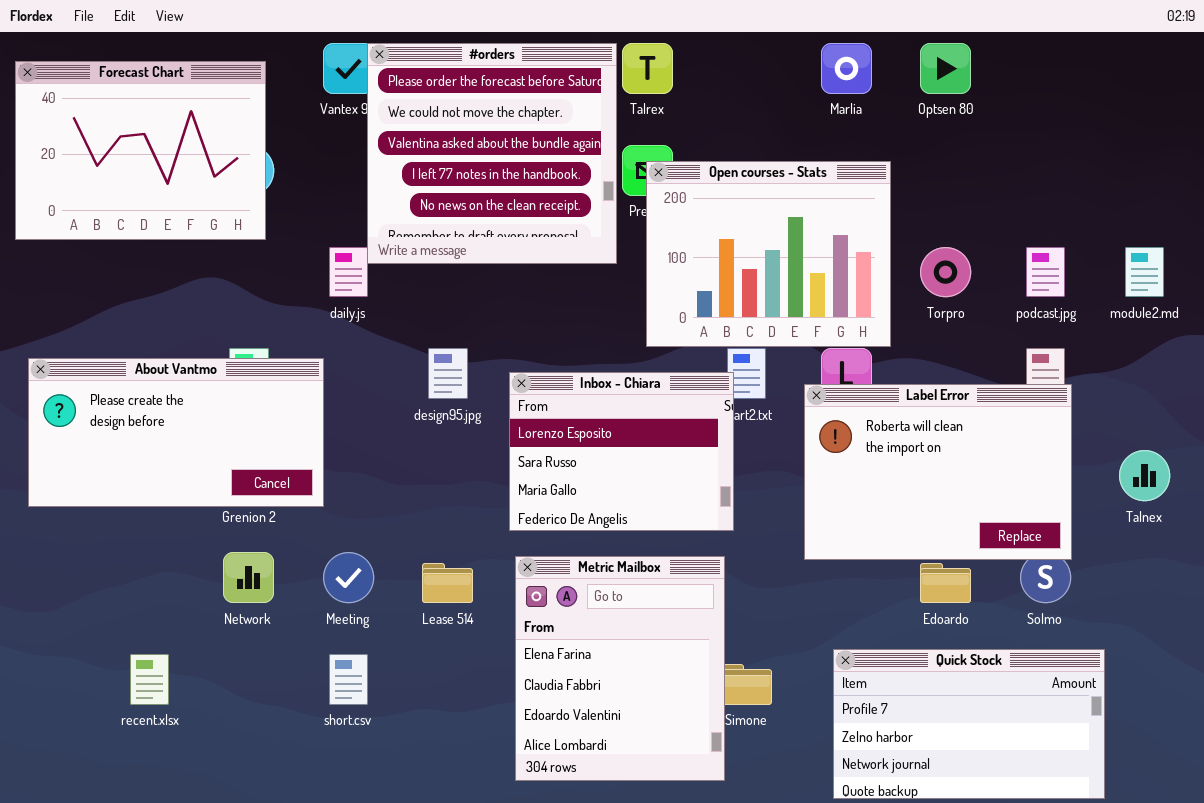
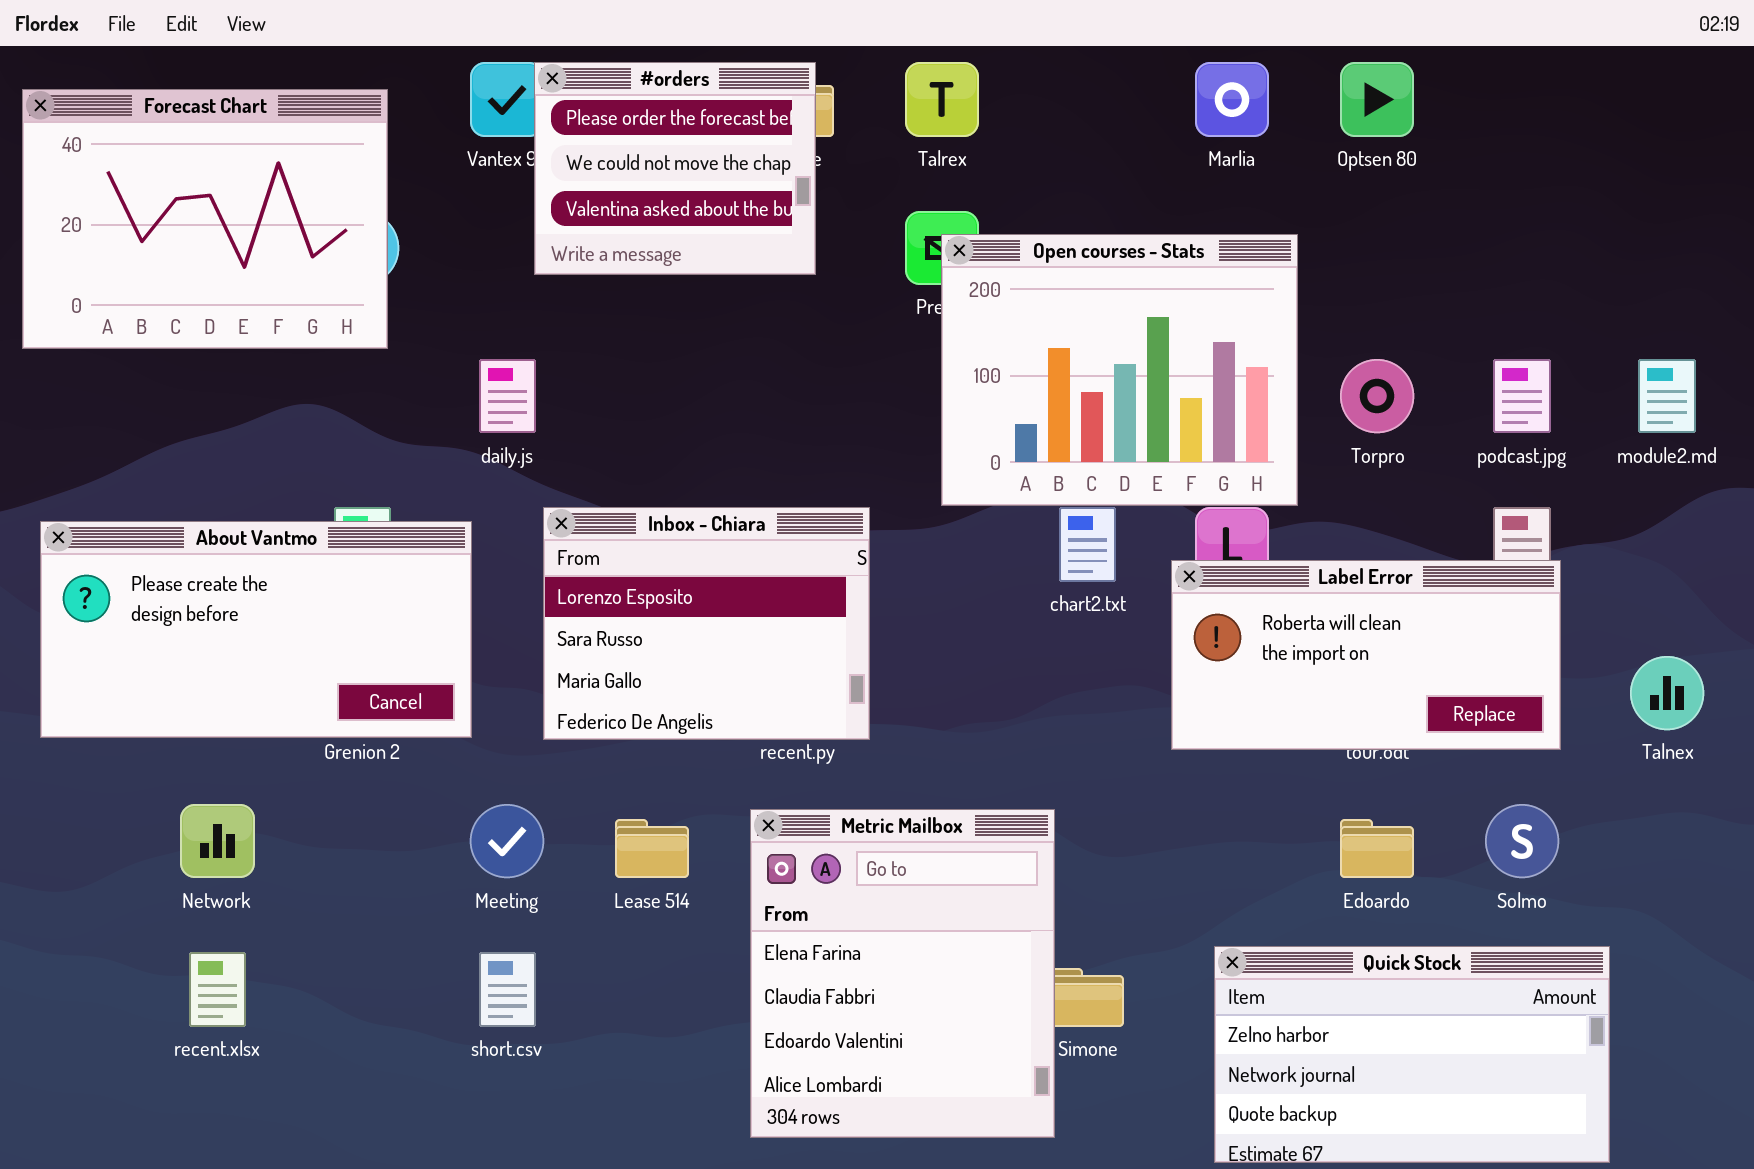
#orders: [367,43,617,264] -> [534,62,816,275], resized
Inbox - Chiara: [509,372,734,531] -> [543,507,870,740], moved
Label Error: [804,384,1072,560] -> [1171,560,1561,750], resized
Network: [223,552,274,603] -> [180,804,255,878], moved
Quick Stock: [833,649,1105,799] -> [1214,946,1610,1163], scrolled down 1 row

